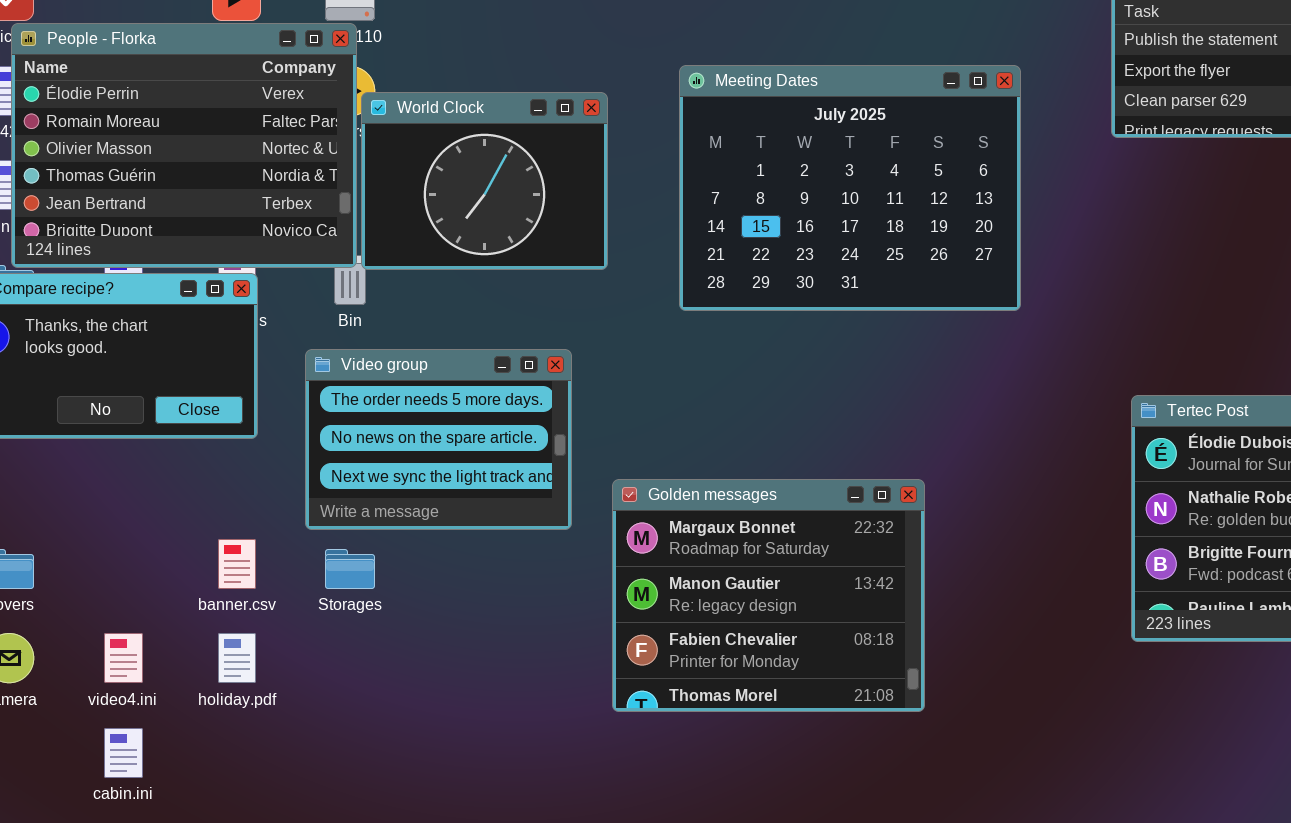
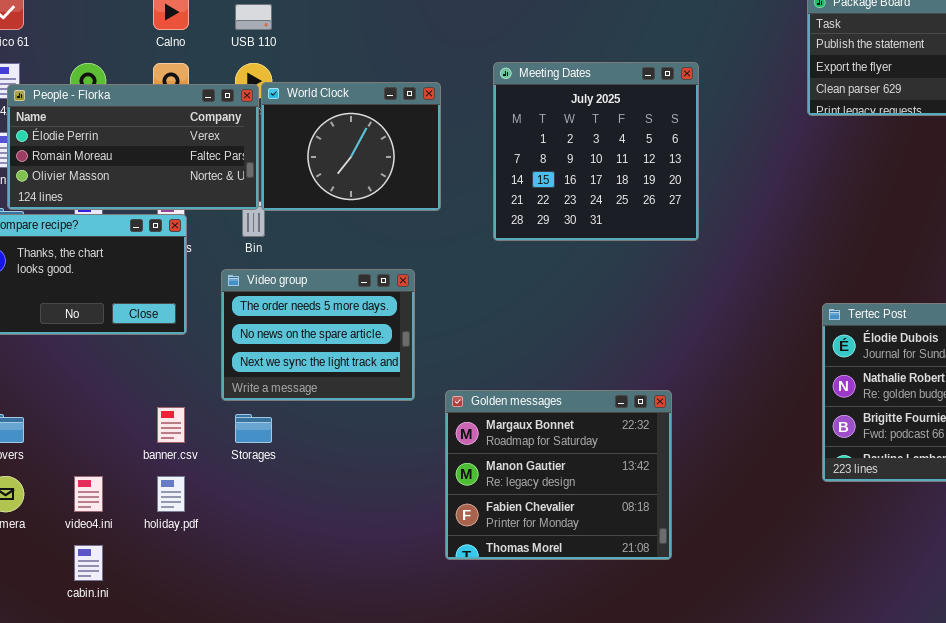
People - Florka: [11,23,357,268] -> [7,84,259,210], resized
Meeting Dates: [679,65,1021,311] -> [493,62,699,241], resized
Golden messages: [612,479,925,712] -> [445,390,672,560], moved

